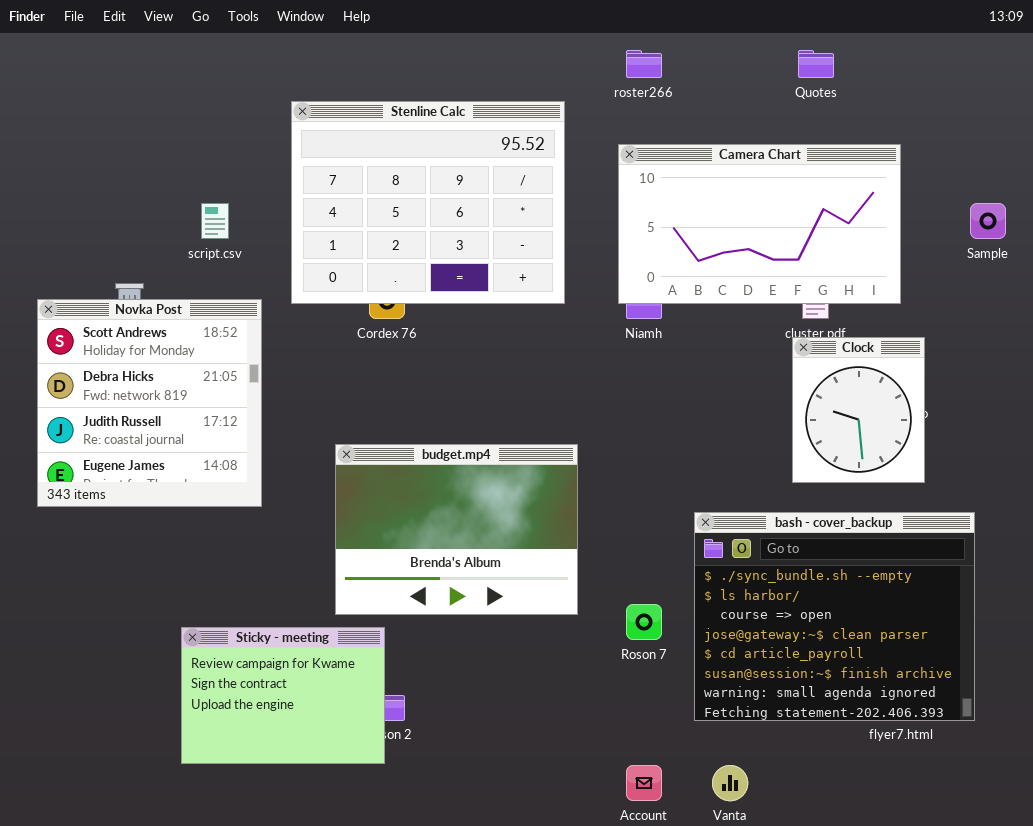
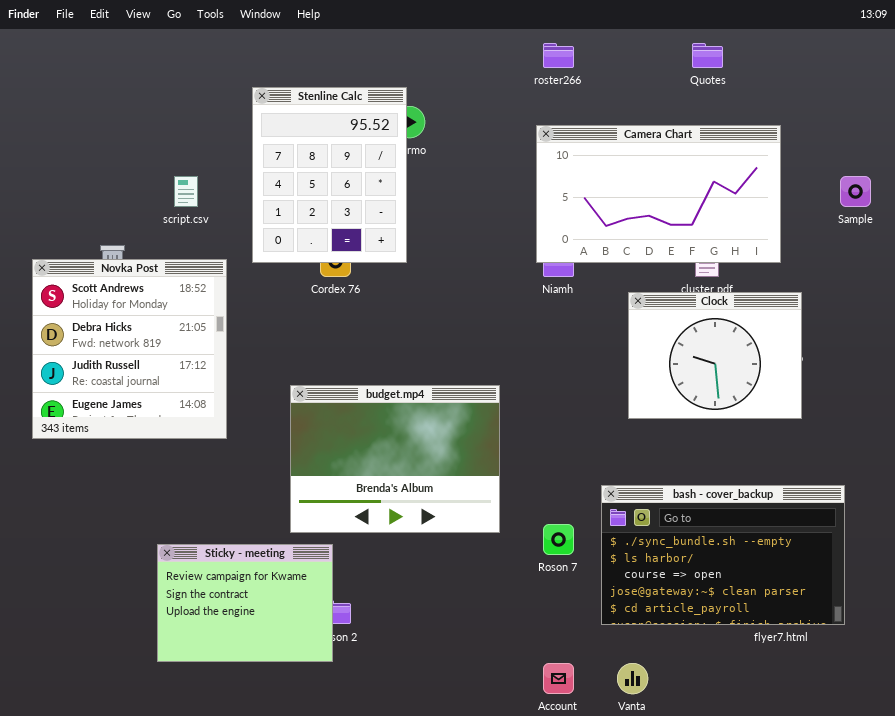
Stenline Calc: [291,101,565,304] -> [252,87,407,263], resized
Clock: [792,337,925,483] -> [628,292,802,419], resized
bash - cover_backup: [694,512,975,721] -> [601,485,845,625], resized

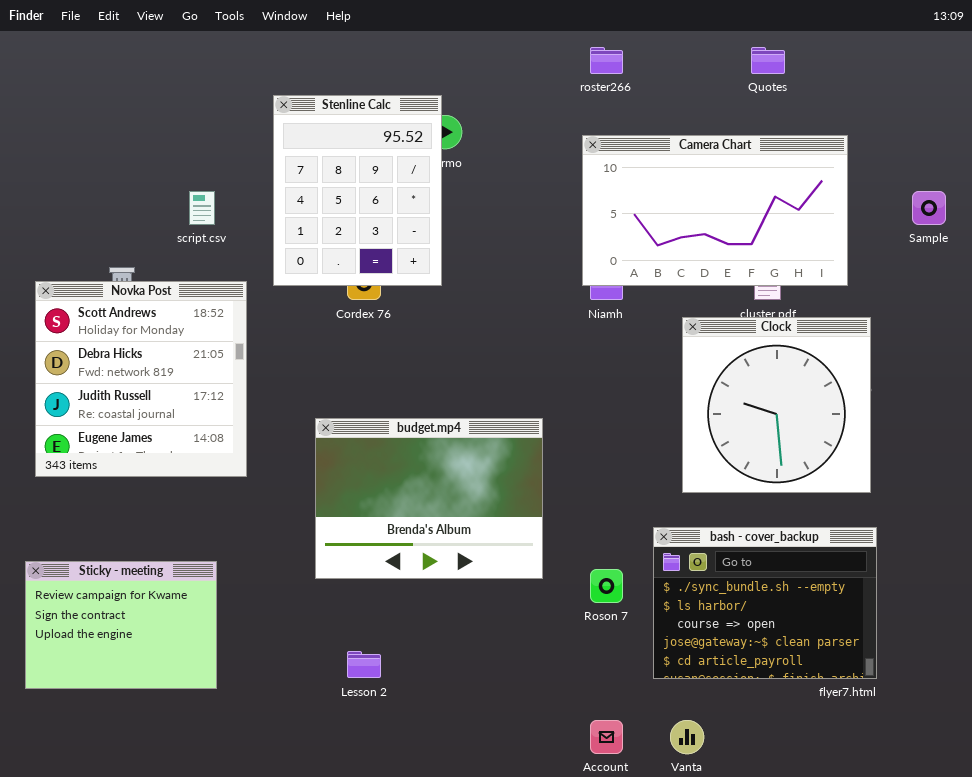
Clock: [628,292,802,419] -> [682,317,871,493], resized
bash - cover_backup: [601,485,845,625] -> [653,527,877,679], resized
Sticky - meeting: [157,544,333,662] -> [25,561,217,689], moved

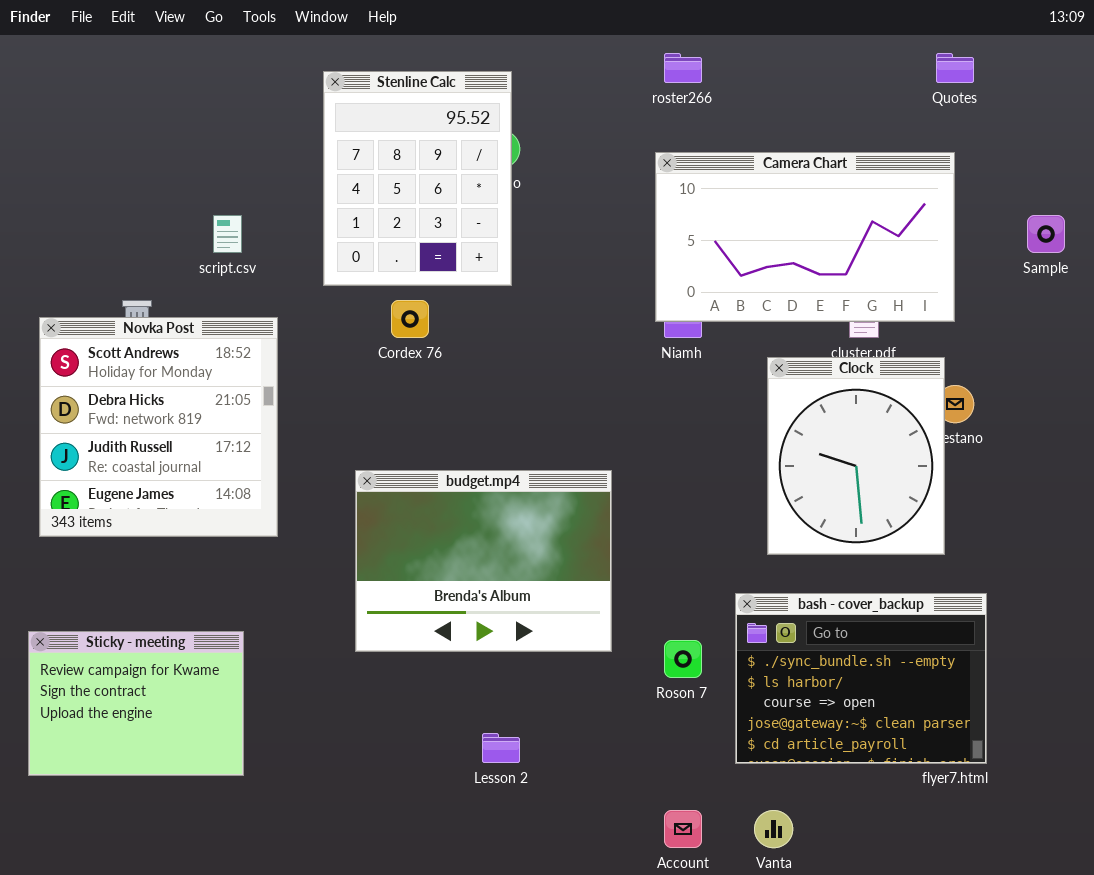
Quotes: [751,47,785,74] -> [936,53,974,83], moved
Stenline Calc: [273,95,442,286] -> [323,71,512,286], moved
Clock: [682,317,871,493] -> [767,357,945,555], resized
Lesson 2: [347,651,381,678] -> [482,733,520,763], moved

